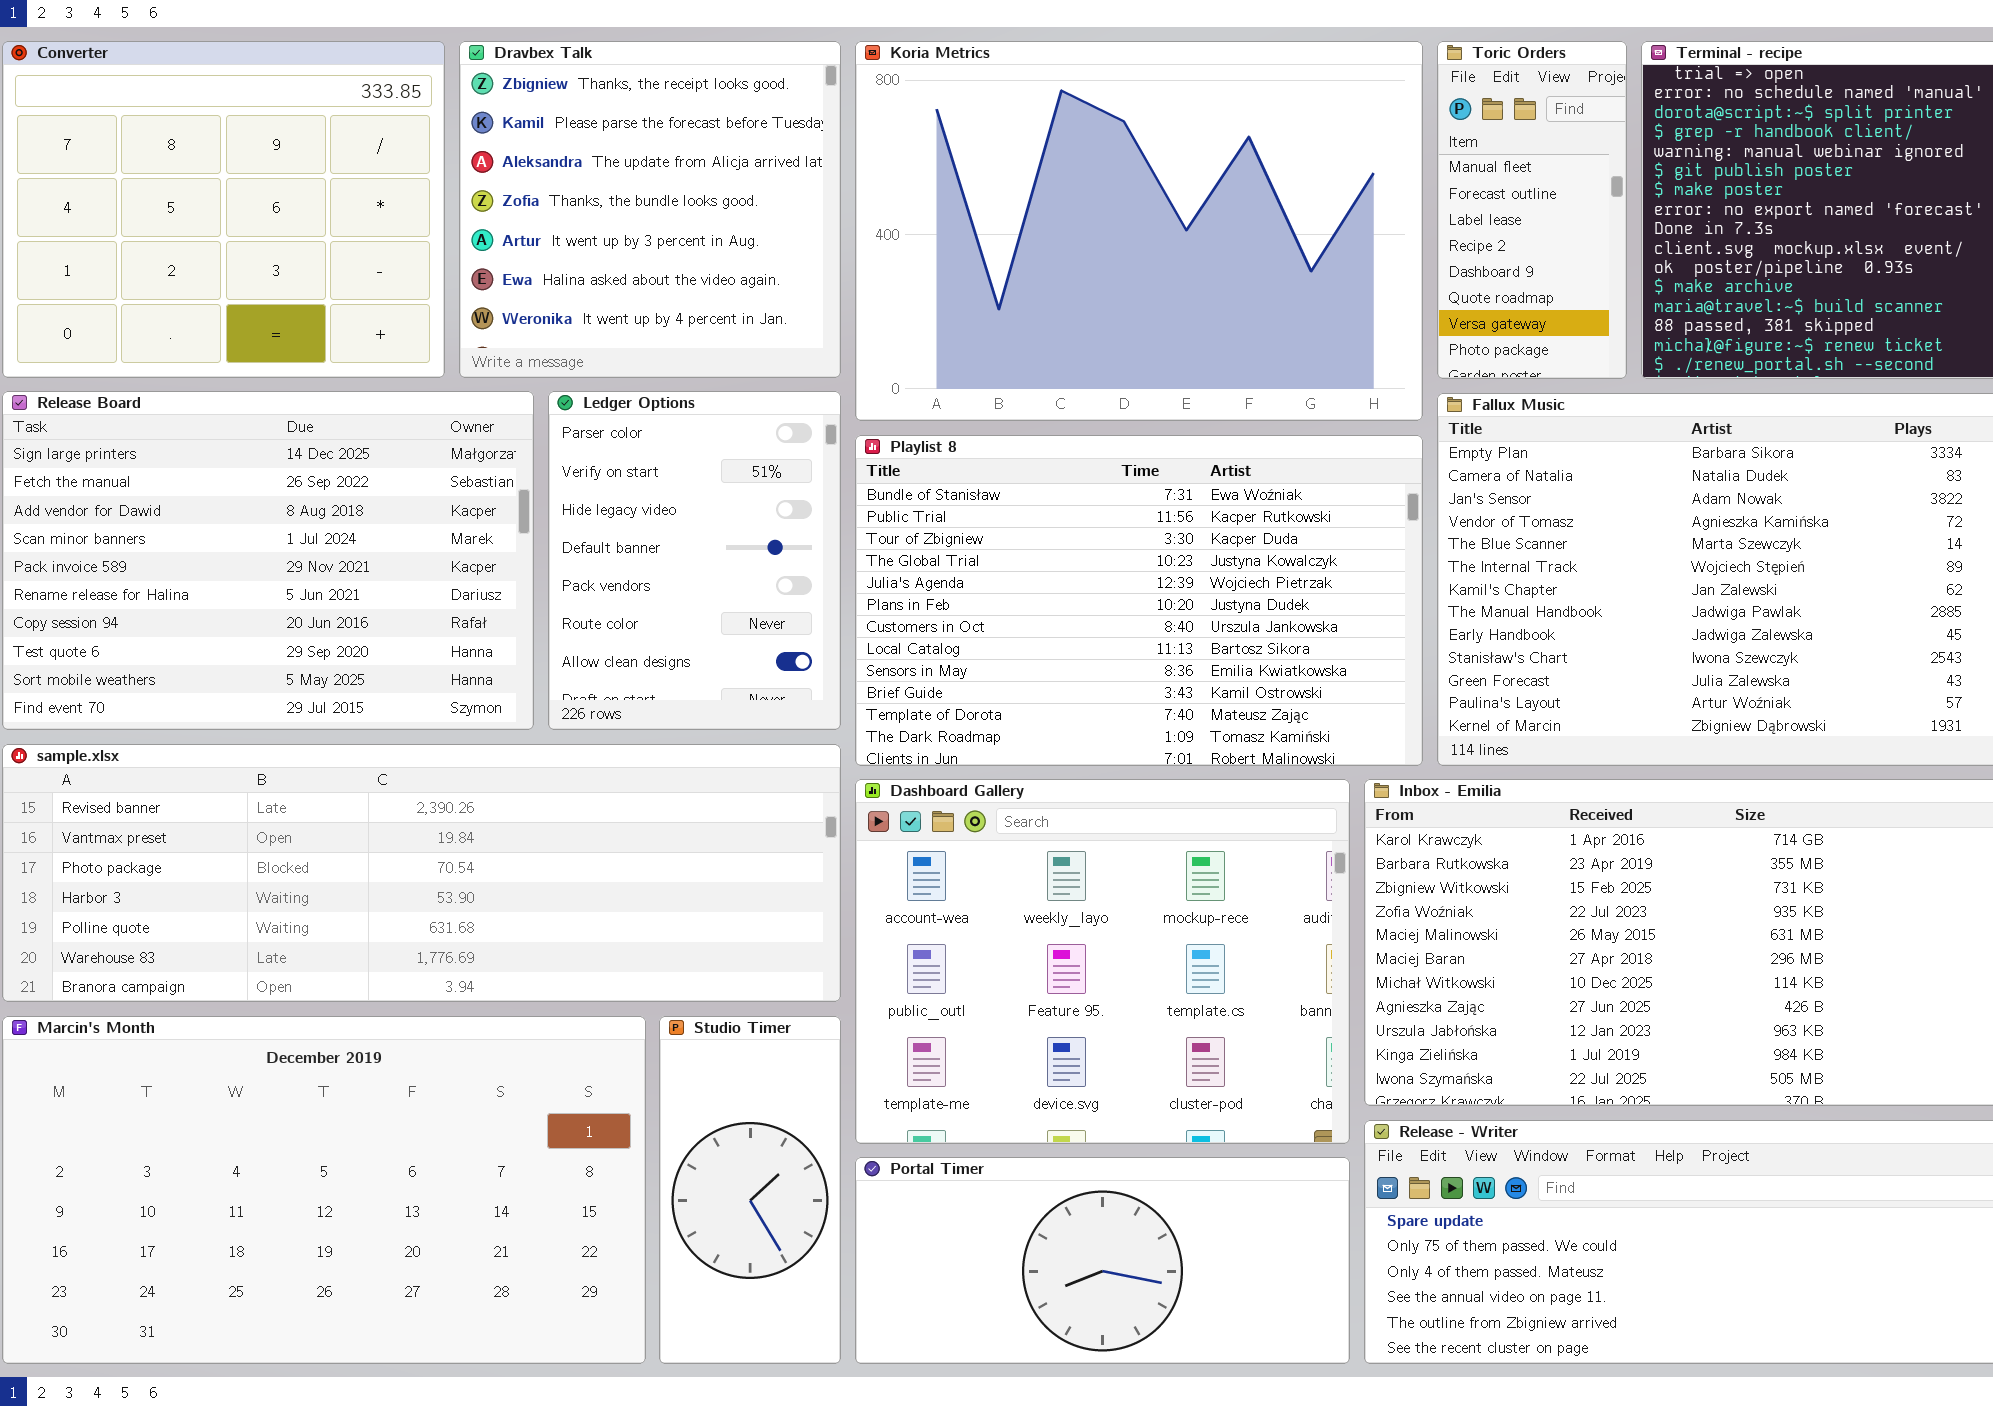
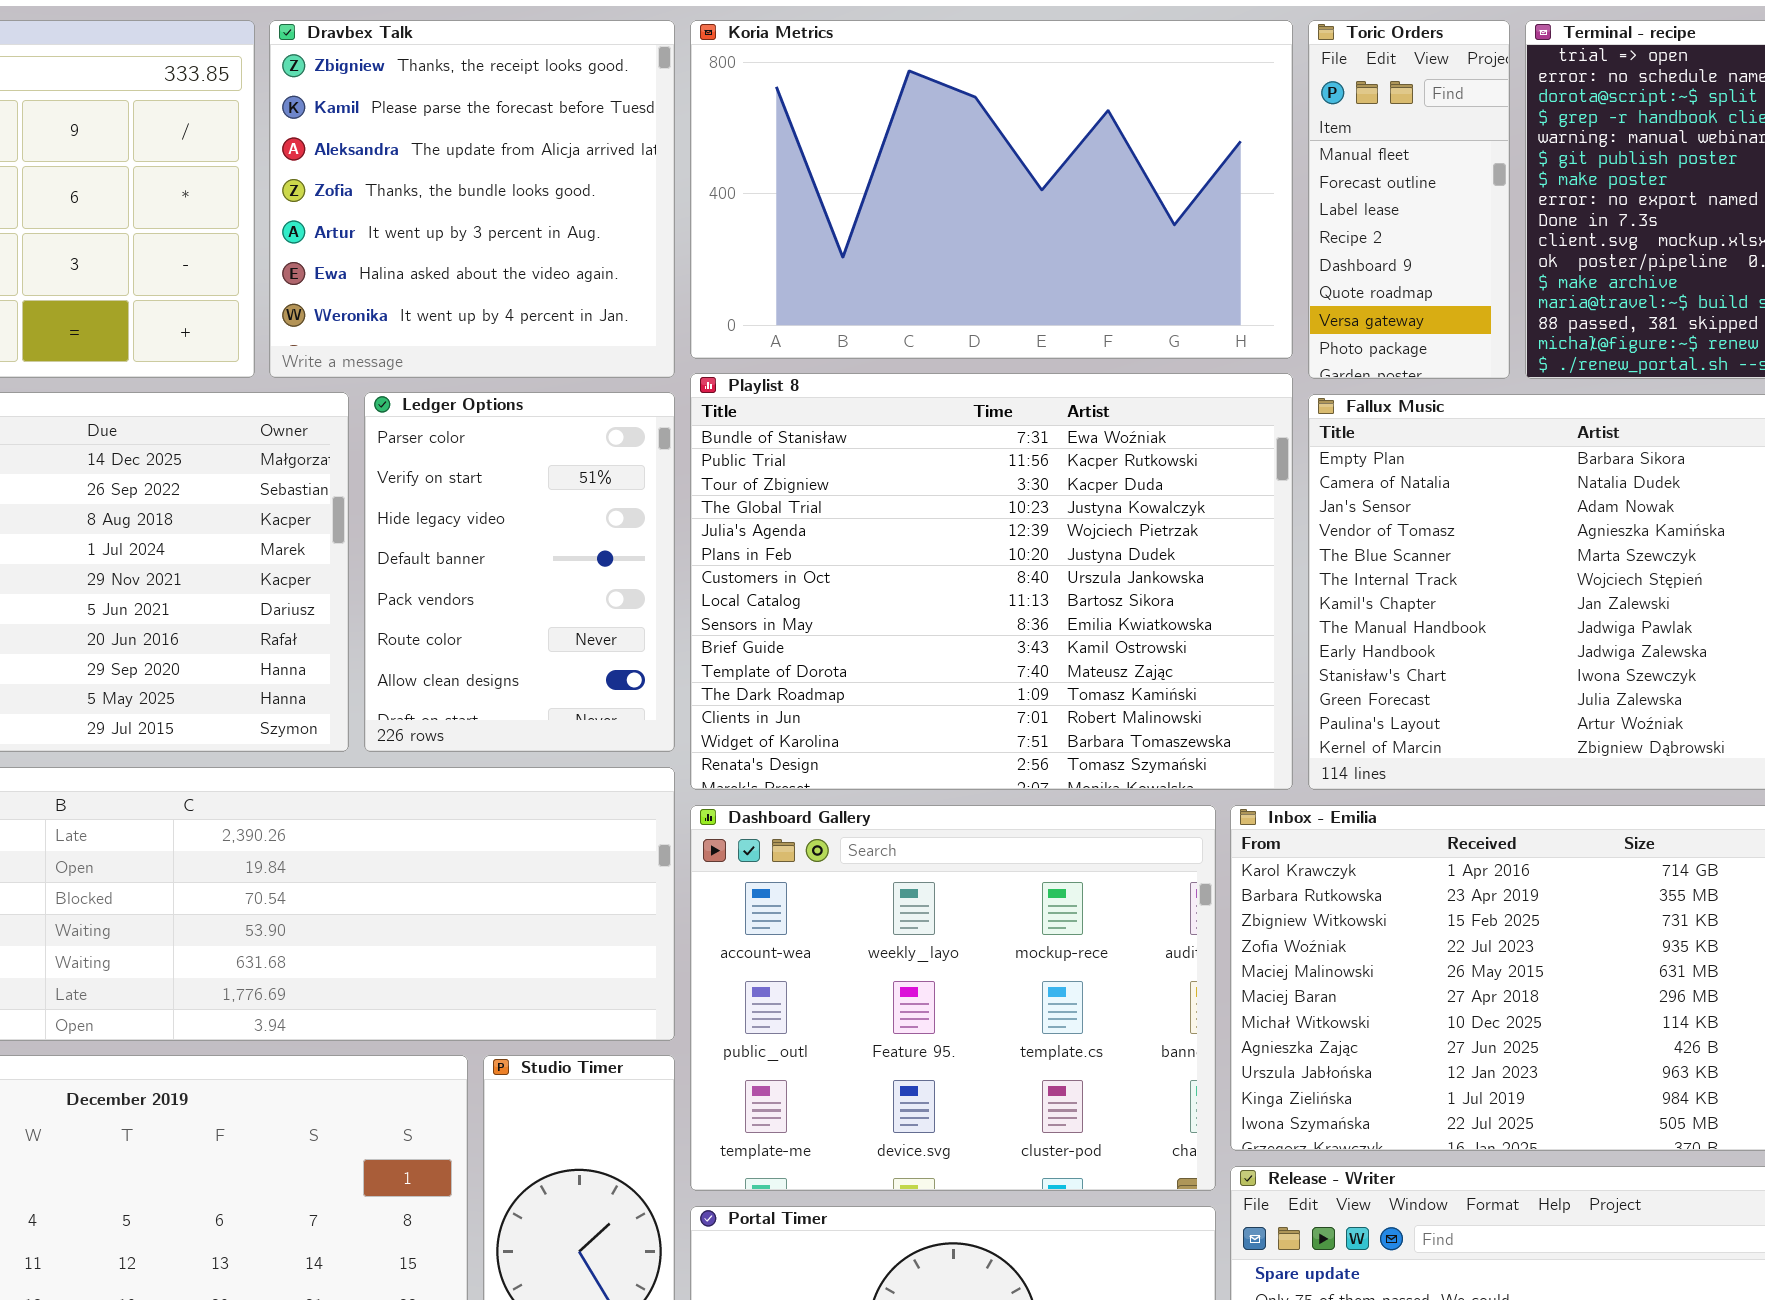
Koria Metrics: [855,41,1423,421] -> [690,20,1293,359], resized
Playlist 8: [855,435,1423,766] -> [690,373,1293,790], resized

